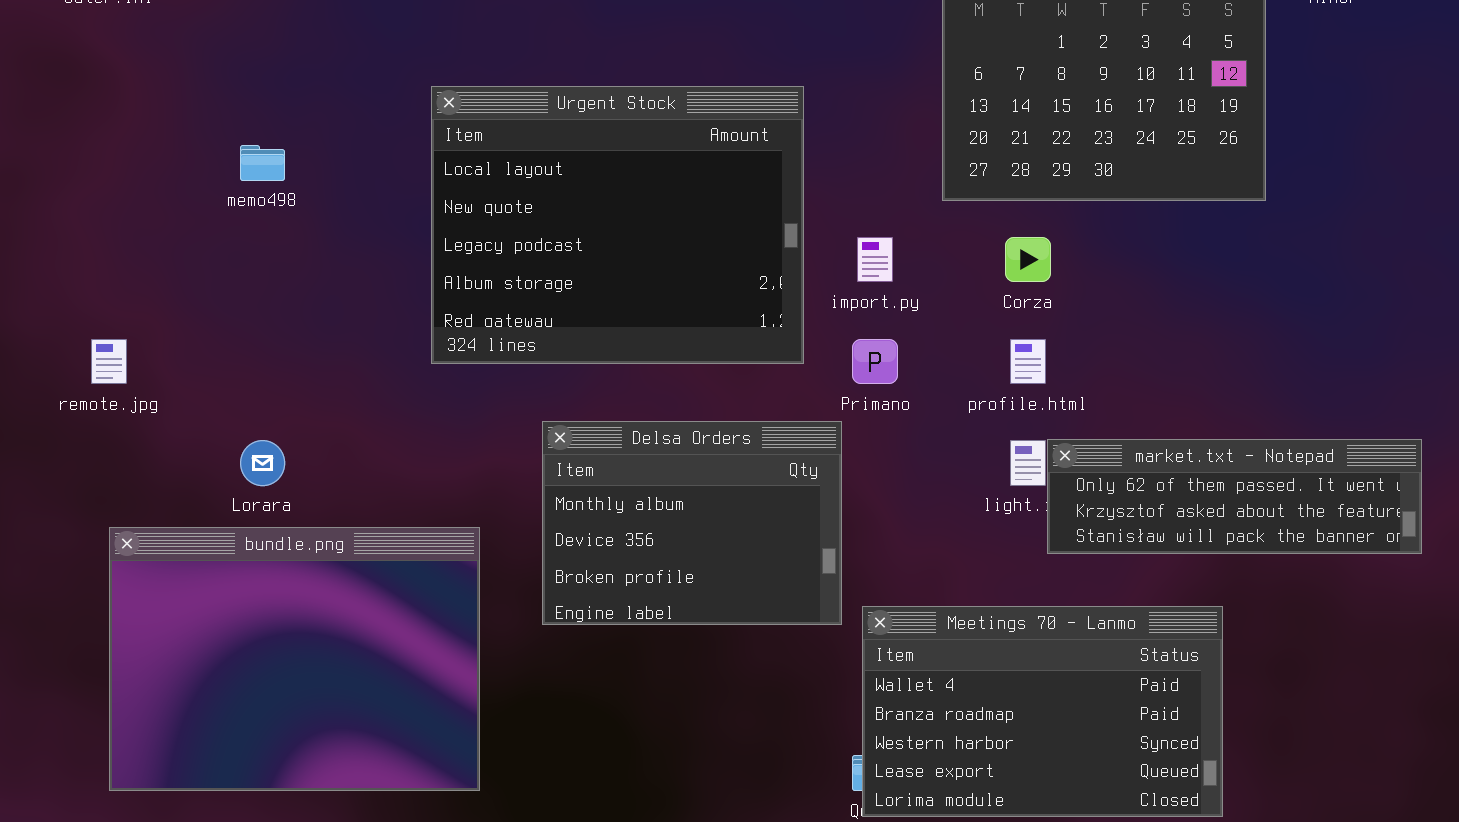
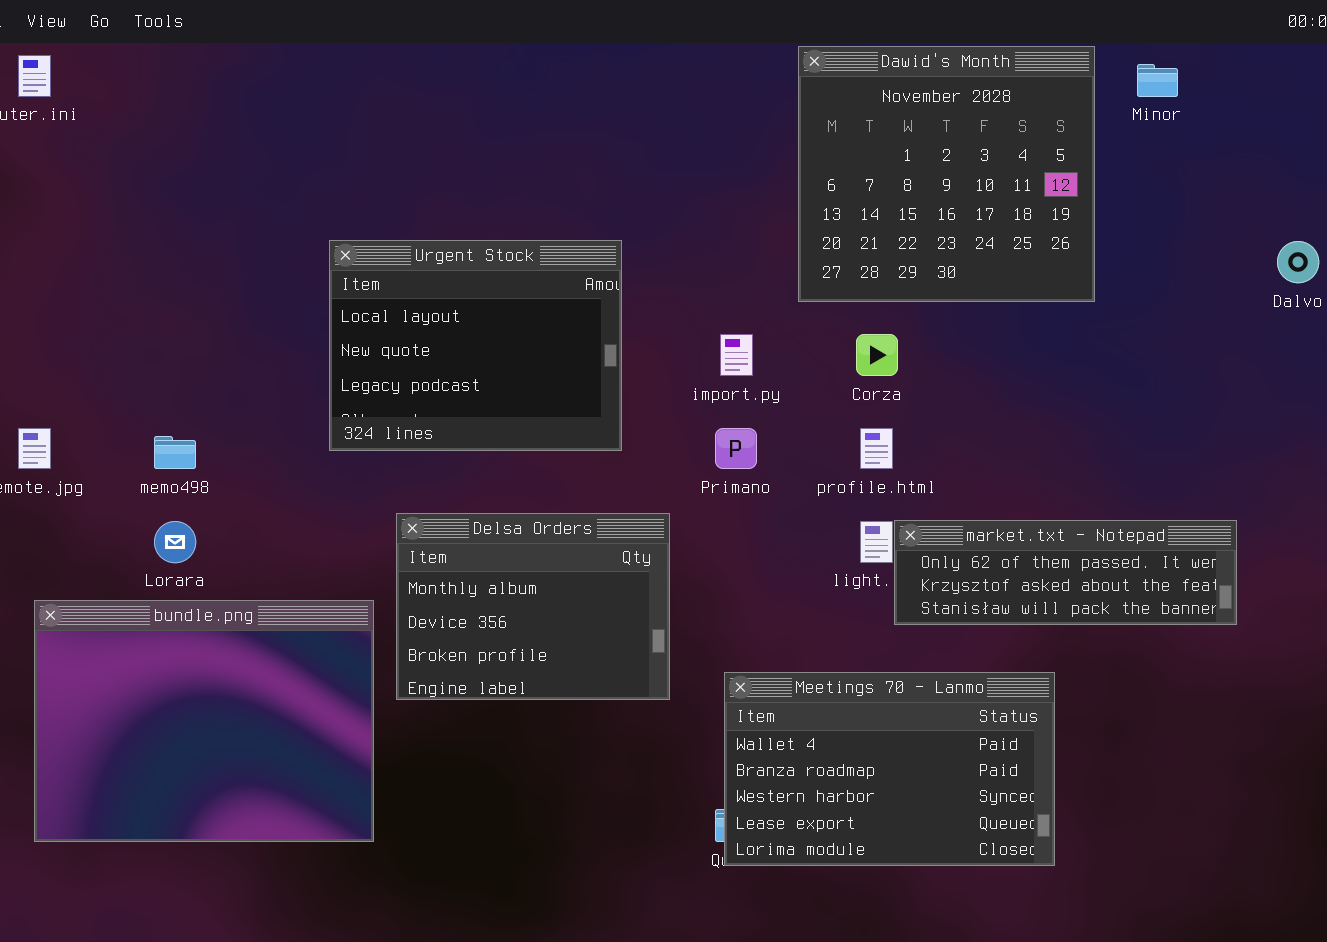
Urgent Stock: [431,86,804,364] -> [329,240,622,451], resized
memo498: [240,145,285,181] -> [154,436,196,469], moved
Delsa Orders: [542,421,842,625] -> [396,513,670,700], moved

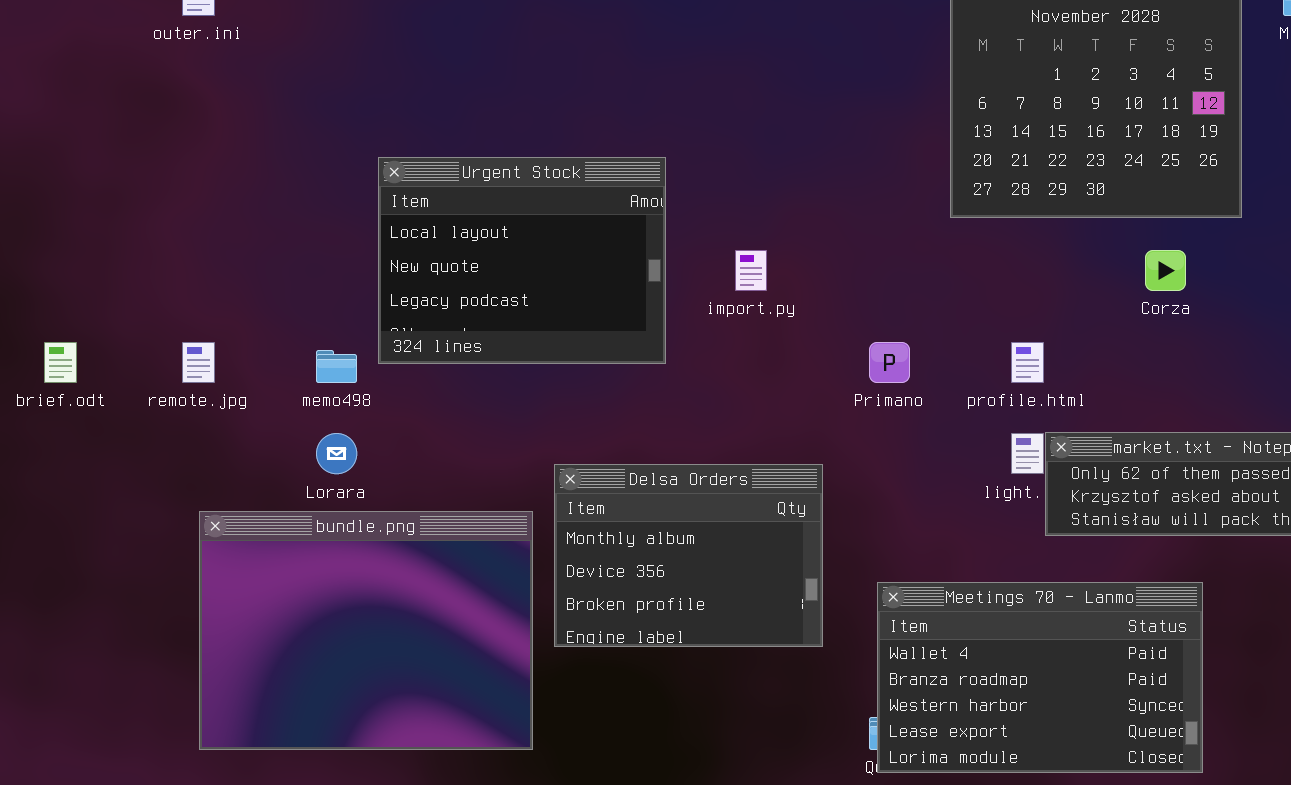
Urgent Stock: [329,240,622,451] -> [378,157,666,364], moved
import.py: [720,334,753,376] -> [735,250,767,291], moved
Corza: [856,334,898,376] -> [1145,250,1186,291], moved
Delsa Orders: [396,513,670,700] -> [554,464,823,647], moved

